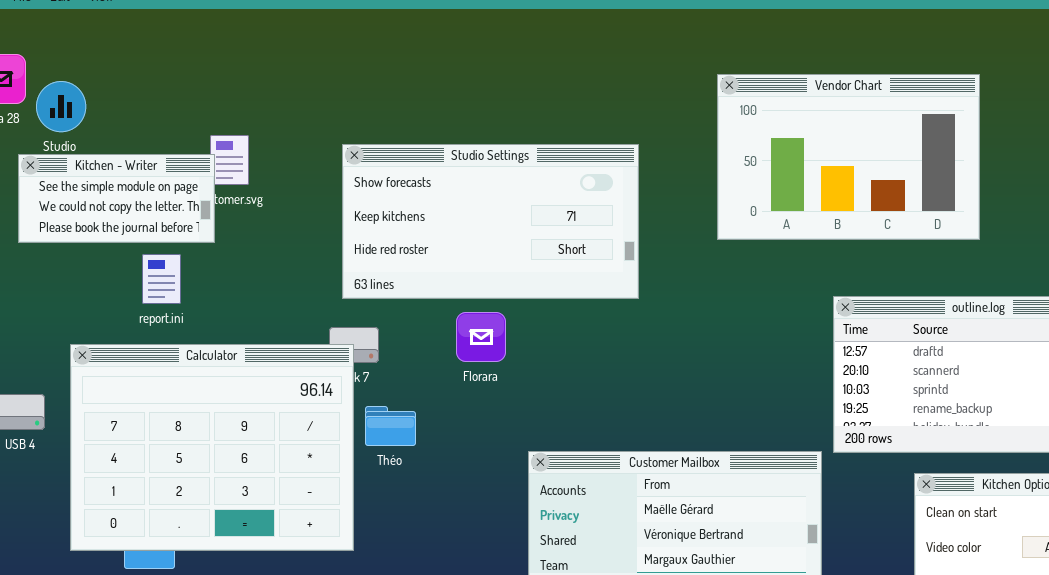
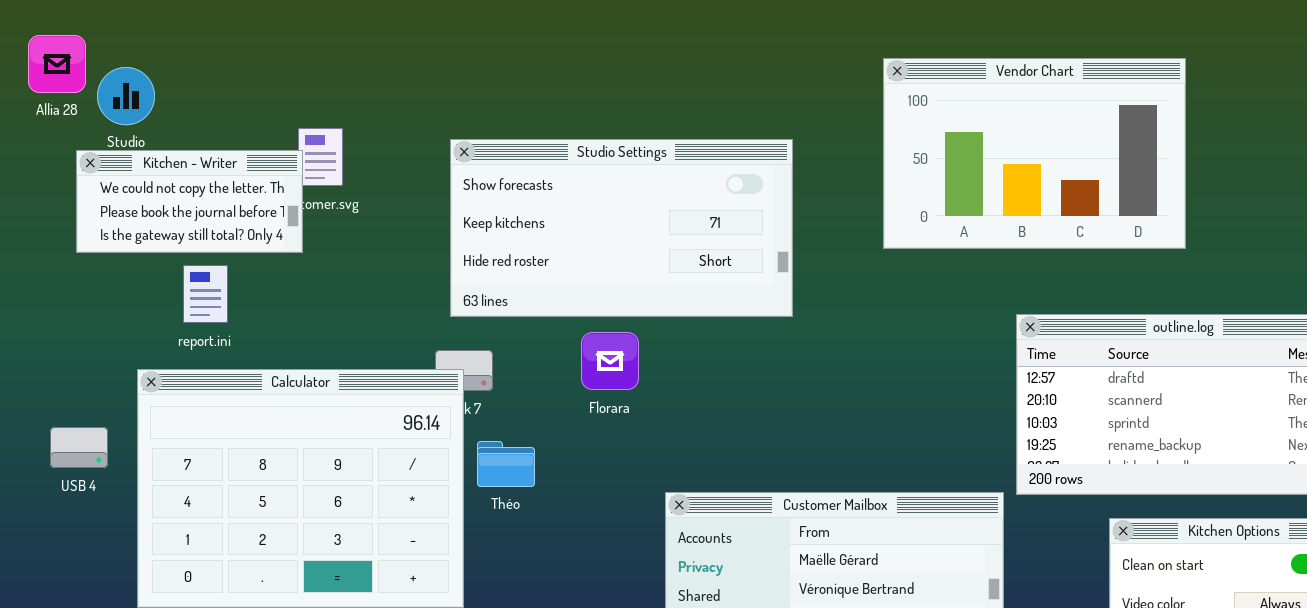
Kitchen - Writer: [18,154,215,243] -> [76,150,303,253], scrolled down 1 row
report.ini: [142,254,181,304] -> [183,265,228,323], moved

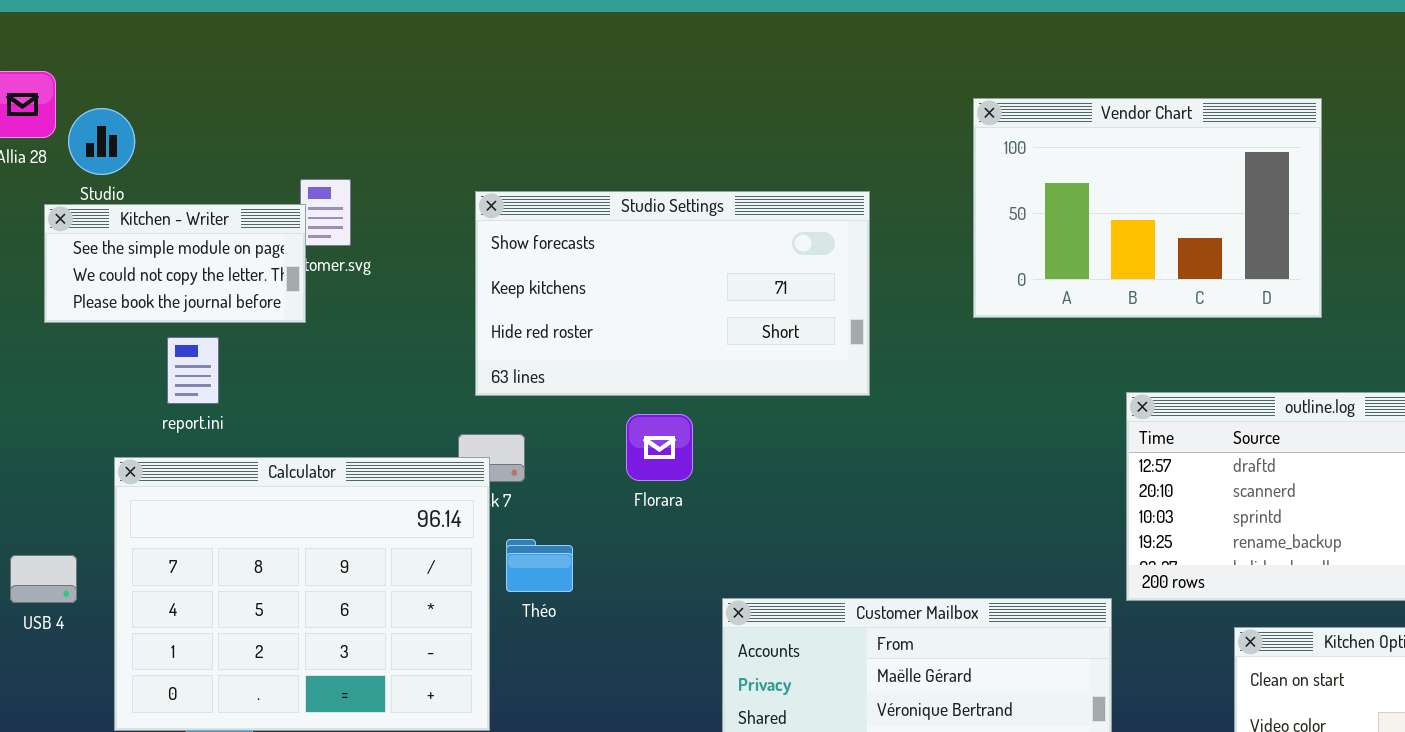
Kitchen - Writer: [76,150,303,253] -> [44,204,306,323], scrolled up 1 row
USB 4: [50,427,108,468] -> [10,555,77,603], moved

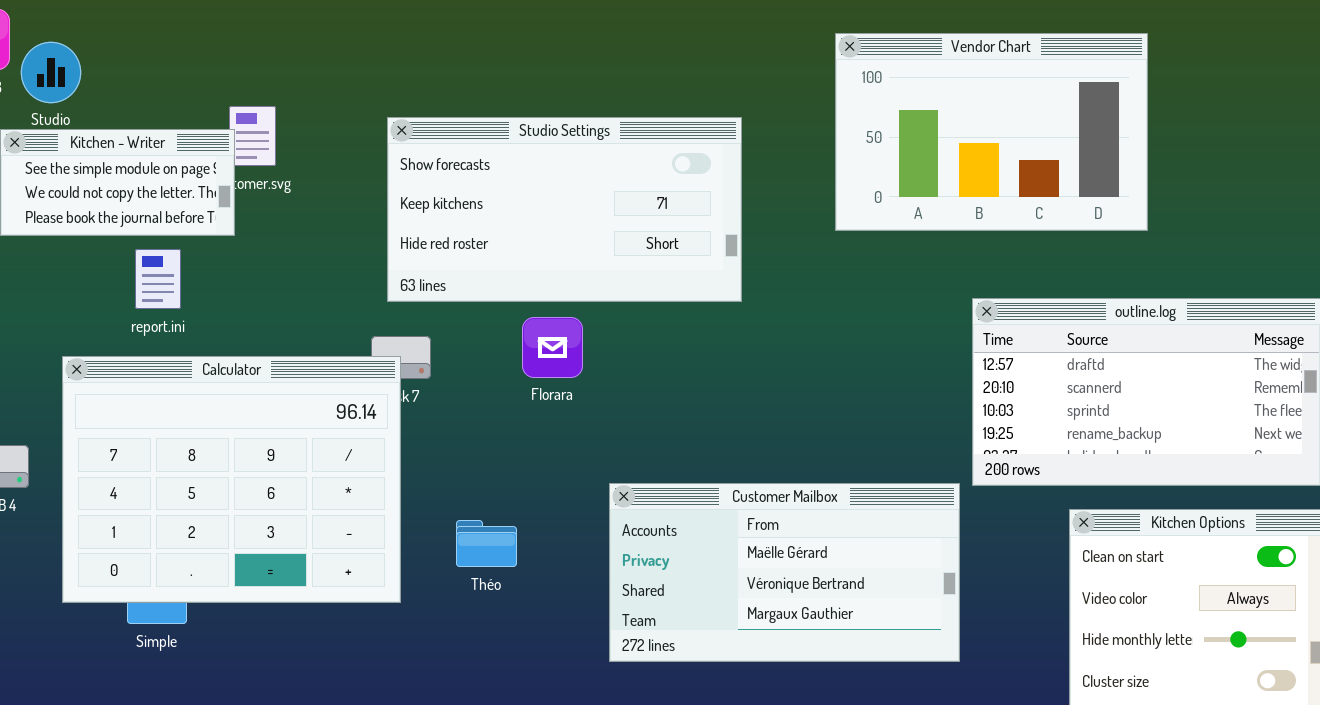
report.ini: [167,337,219,404] -> [135,249,181,309], moved
Théo: [506,539,573,592] -> [456,520,517,567], moved

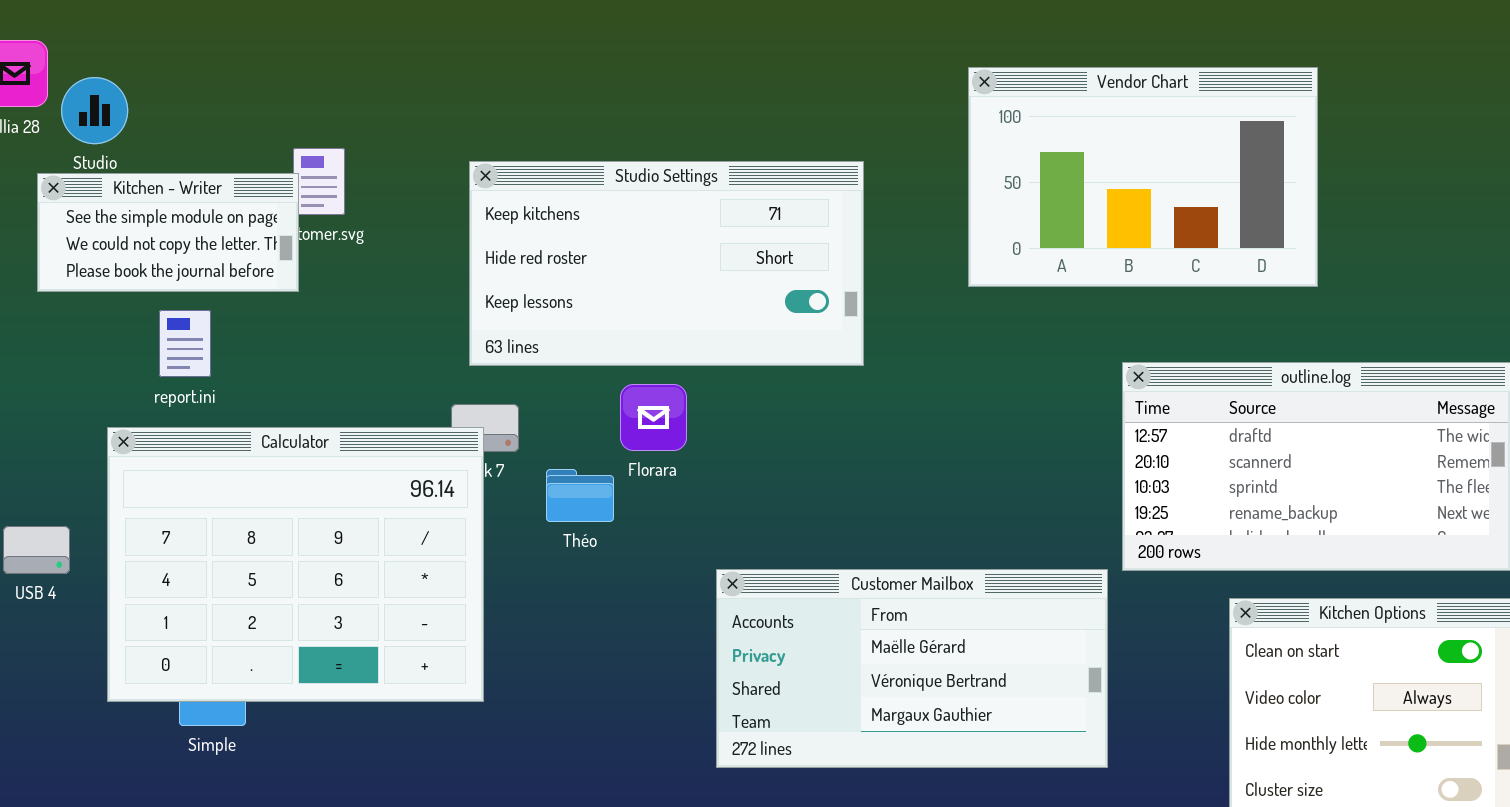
Studio Settings: [387,117,742,302] -> [469,161,864,366], scrolled down 1 row
report.ini: [135,249,181,309] -> [159,310,211,377], moved
Théo: [456,520,517,567] -> [546,469,614,522], moved

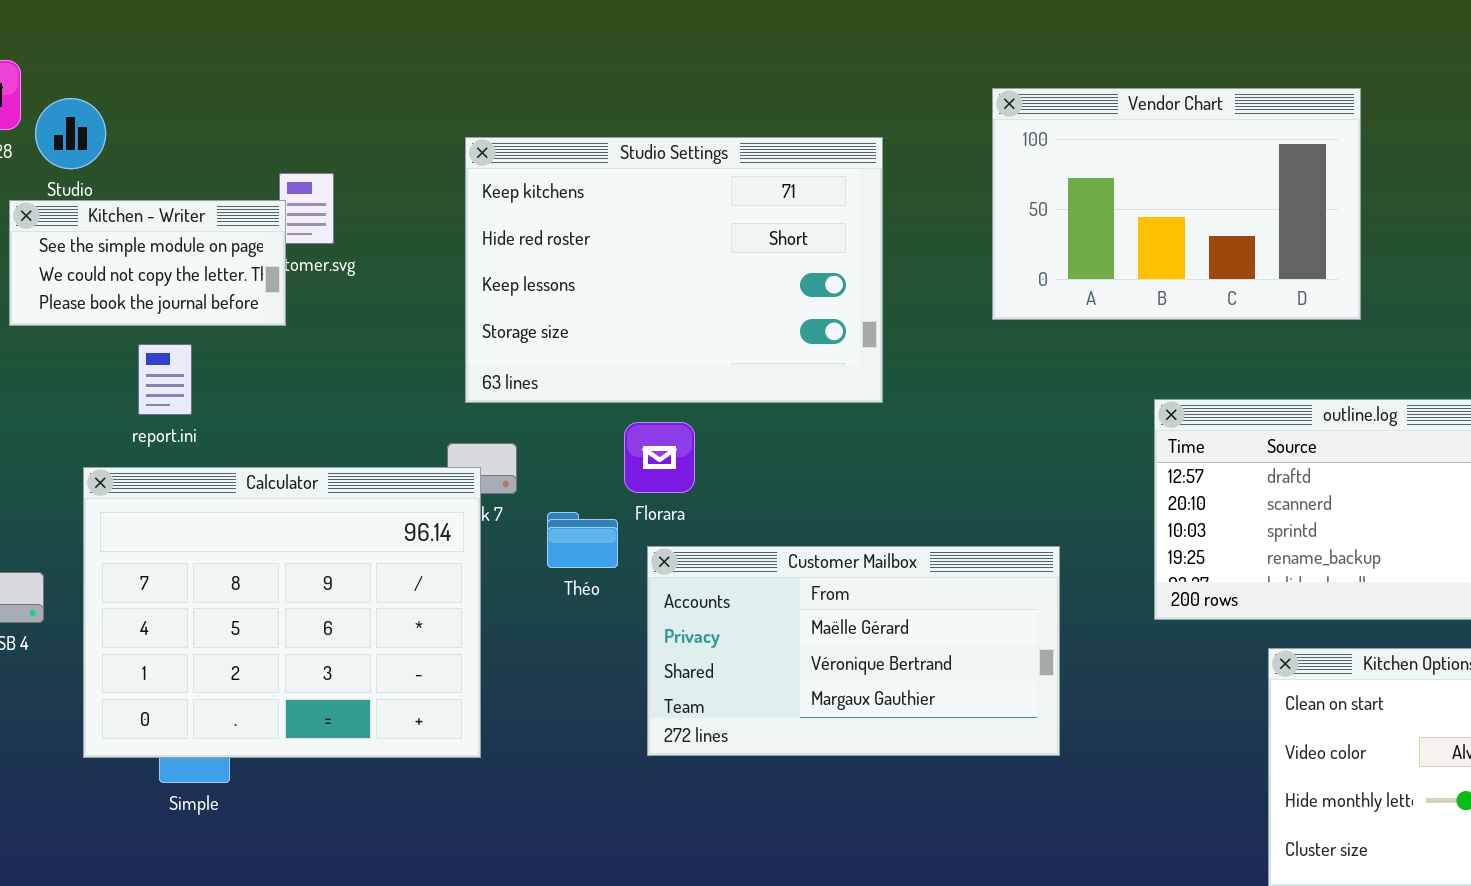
Studio Settings: [469,161,864,366] -> [465,137,883,403], resized
Customer Mailbox: [716,569,1108,768] -> [647,546,1060,756], moved

